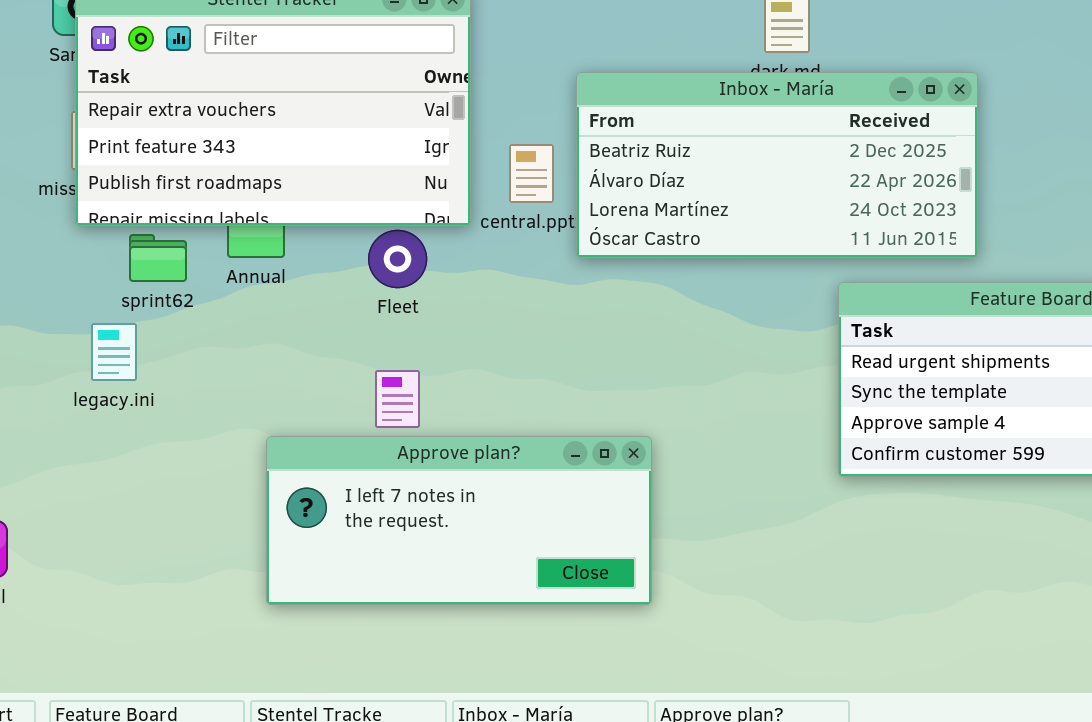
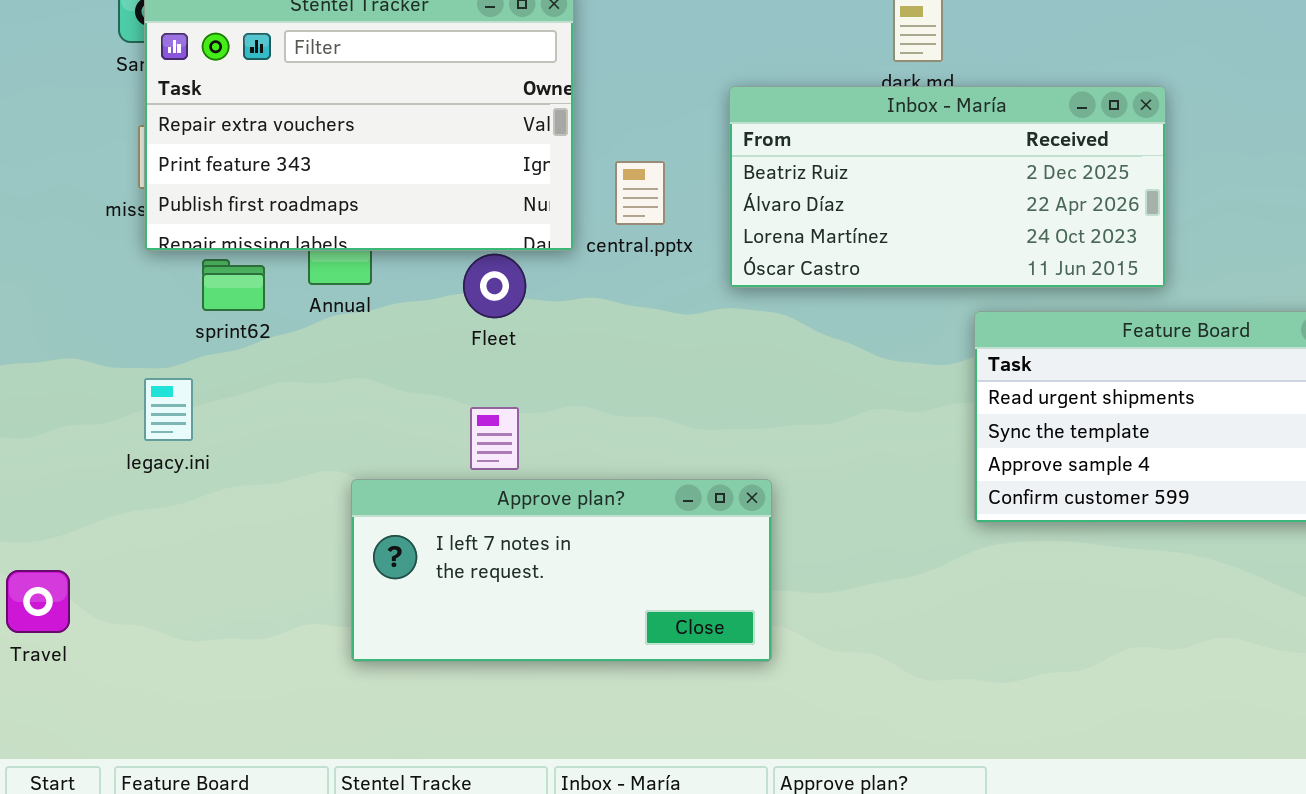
Inbox - María: [576,72,978,258] -> [729,86,1166,288], moved
legacy.ini: [91,323,137,381] -> [144,378,193,441], moved

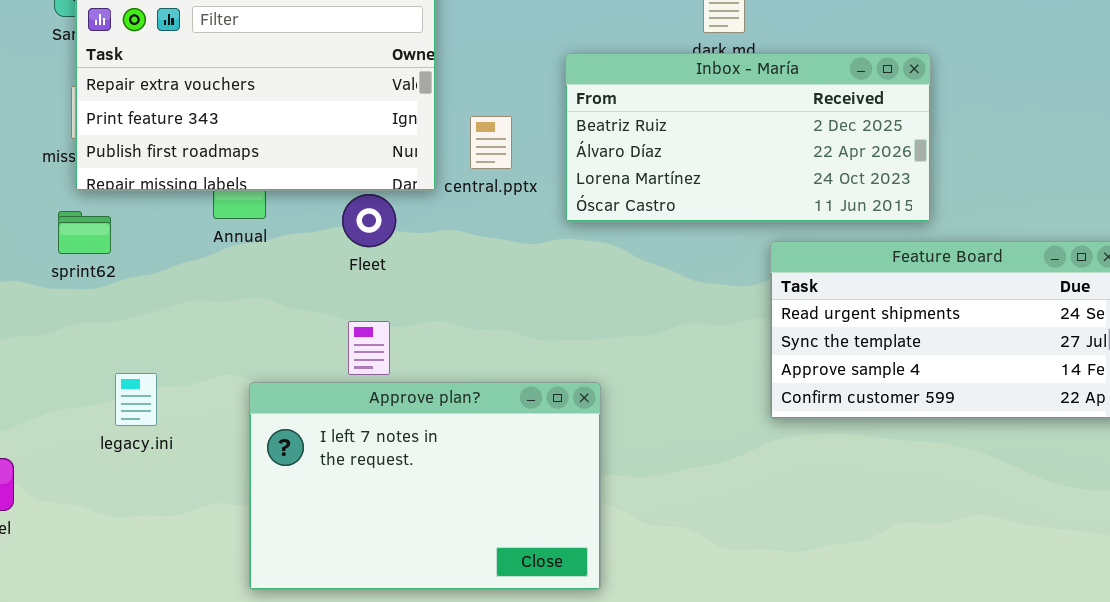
sprint62: [202,259,265,311] -> [58,211,111,254], moved
legacy.ini: [144,378,193,441] -> [115,373,157,426], moved
Approve plan?: [351,479,772,662] -> [249,382,601,590], resized

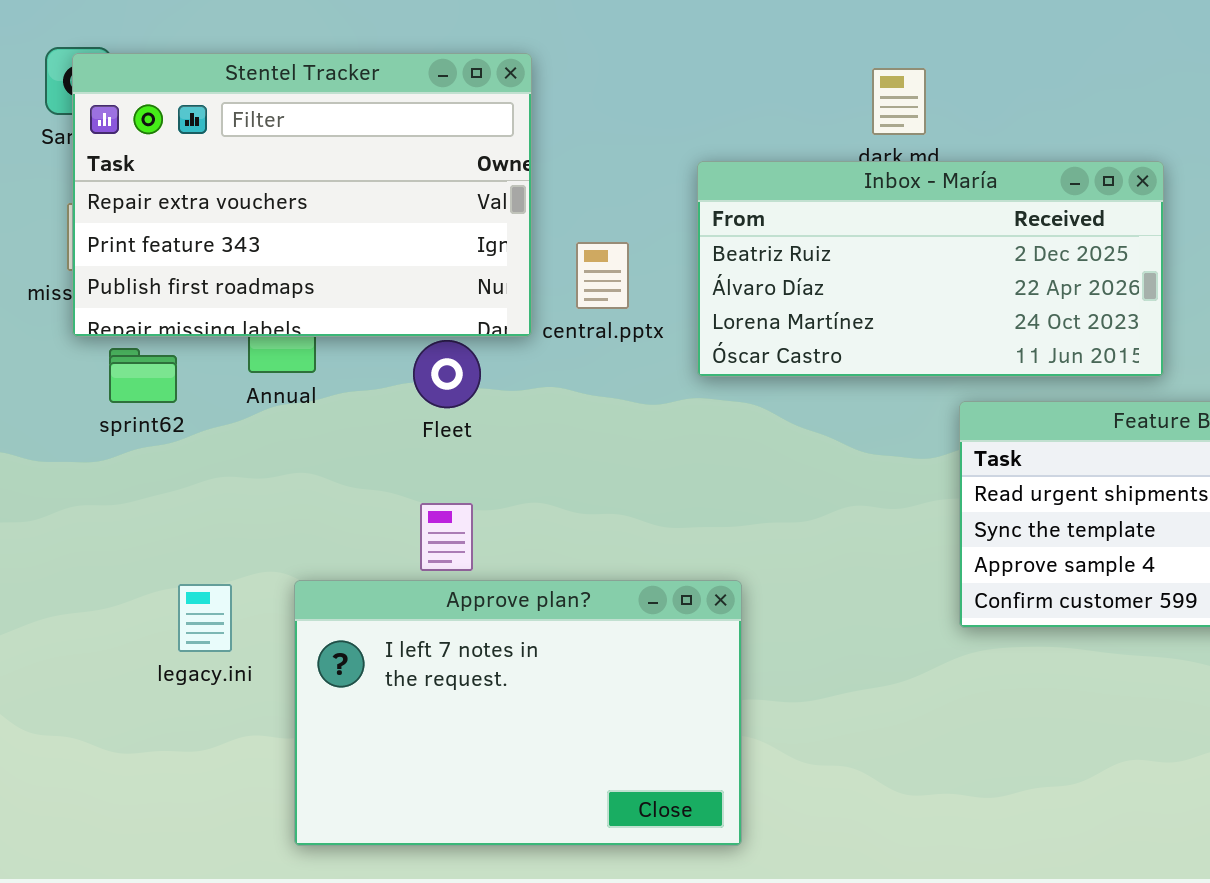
sprint62: [58,211,111,254] -> [109,348,177,403], moved
legacy.ini: [115,373,157,426] -> [178,584,232,652], moved

